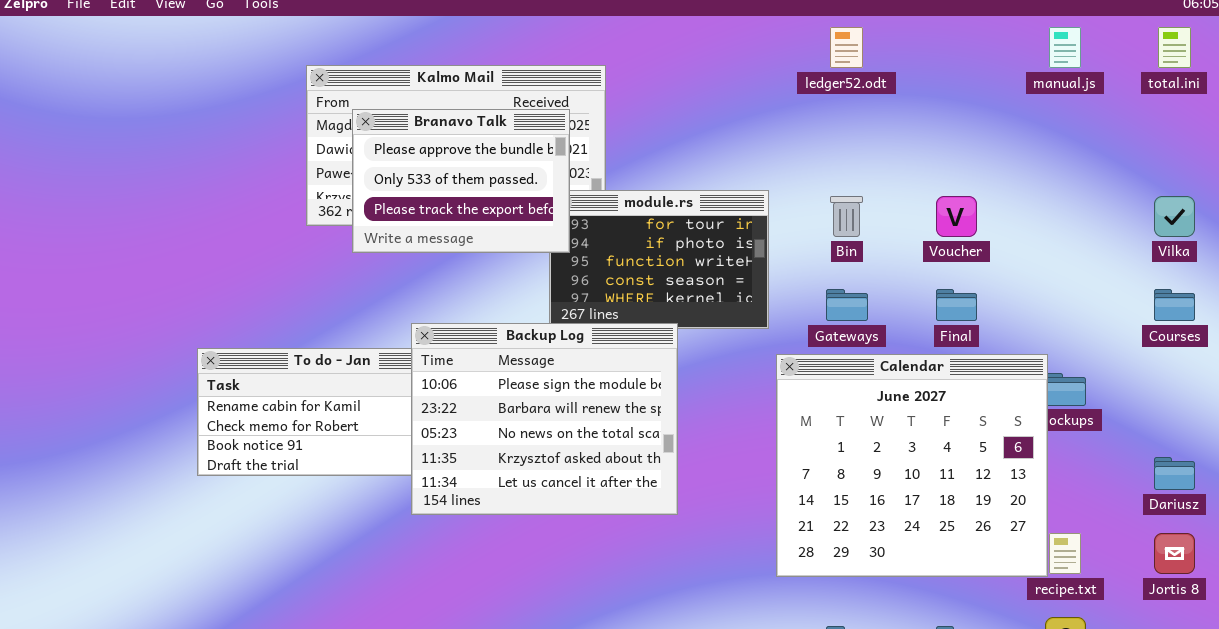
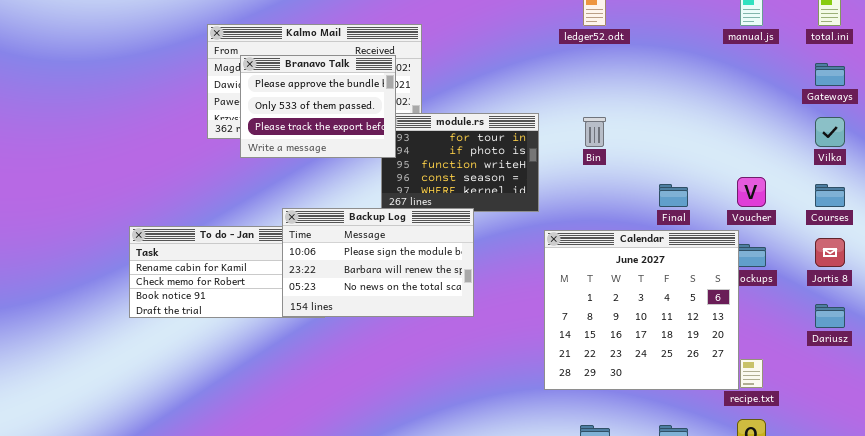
Voucher: [936,196,977,237] -> [737,177,766,207], moved
Gateways: [826,289,868,321] -> [815,63,845,86], moved
Backup Log: [411,323,678,515] -> [282,208,474,317], resized
Jortis 8: [1154,533,1195,574] -> [815,238,845,267], moved

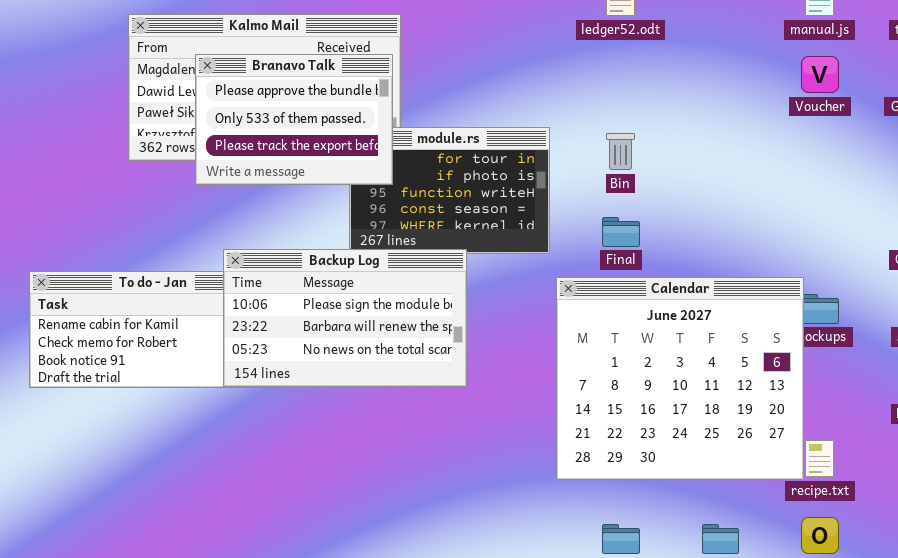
Branavo Talk: [240,55,396,158] -> [195,54,393,185], moved
Voucher: [737,177,766,207] -> [801,56,839,93], moved
Final: [659,184,688,207] -> [602,217,640,247], moved

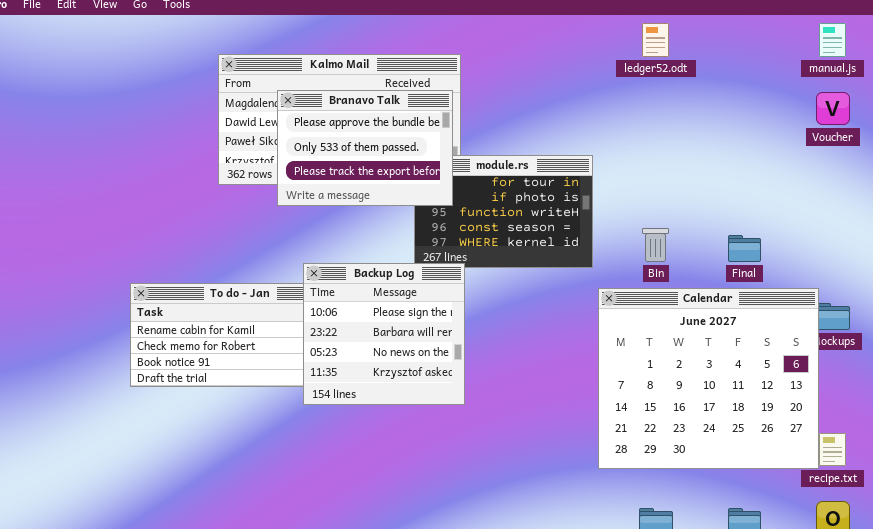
Bin: [606,133,635,170] -> [642,228,669,262], moved
Final: [602,217,640,247] -> [728,235,761,262], moved
Backup Log: [223,249,467,387] -> [303,263,465,405], resized

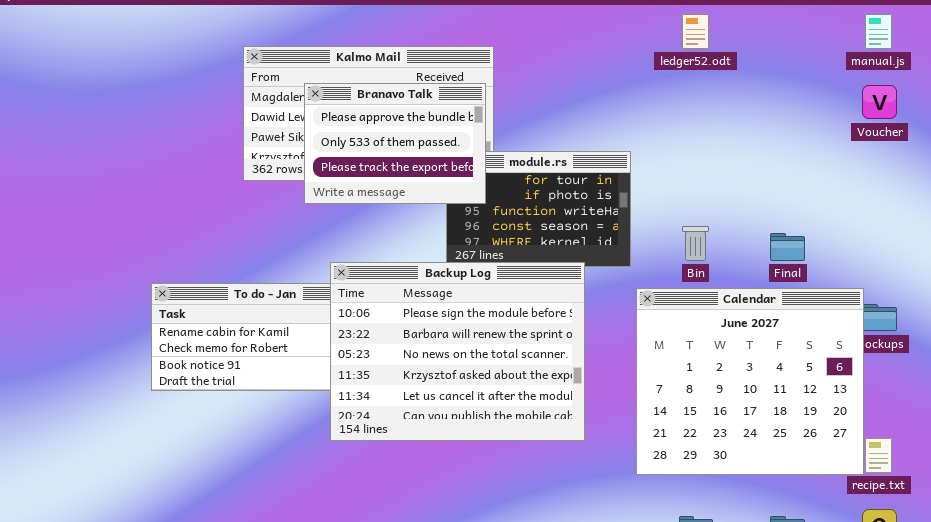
Backup Log: [303,263,465,405] -> [330,262,585,441], resized

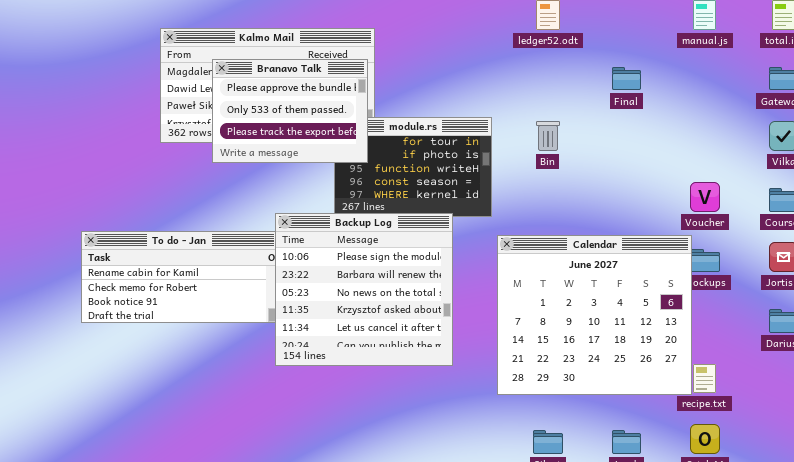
Voucher: [862,85,897,119] -> [690,182,720,212], moved
Bin: [682,226,709,261] -> [536,121,560,151], moved
Final: [770,233,805,261] -> [612,67,641,90], moved
Backup Log: [330,262,585,441] -> [275,213,453,366], resized

